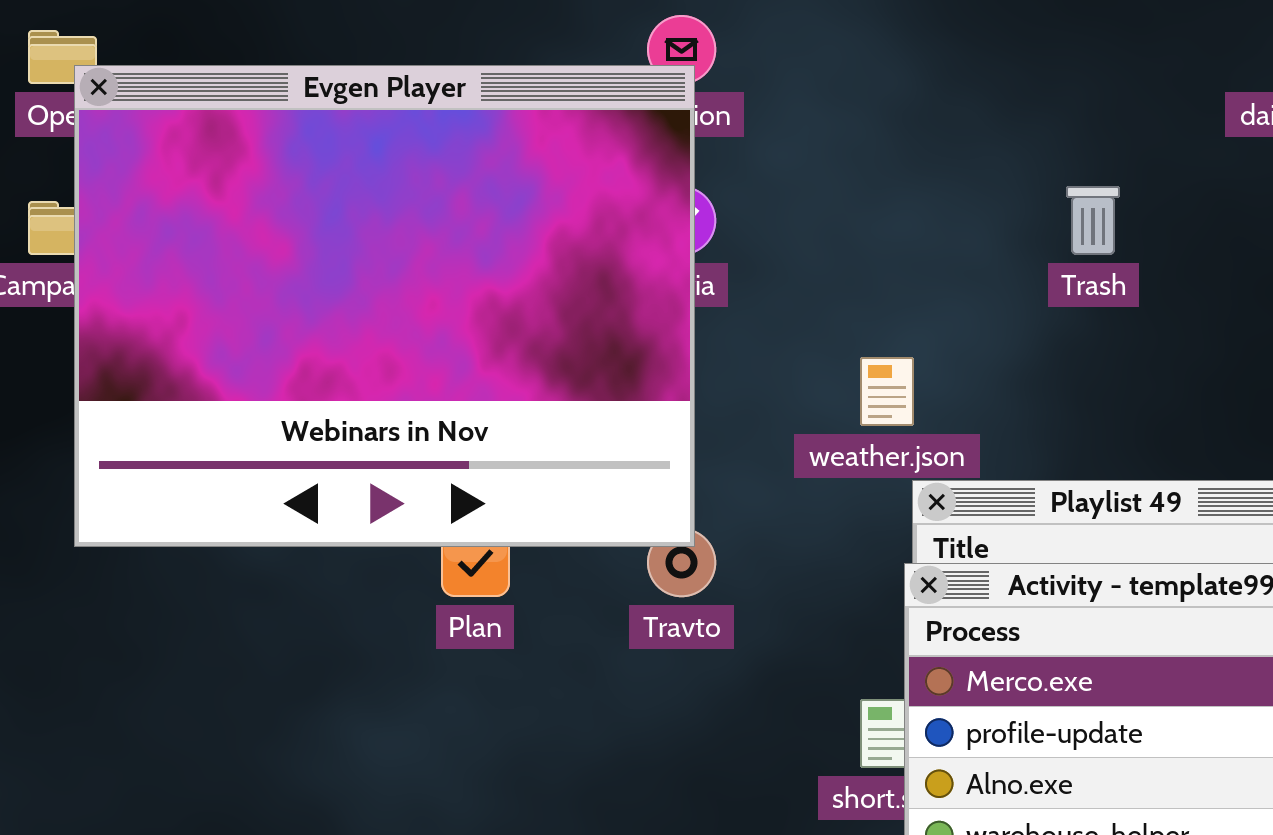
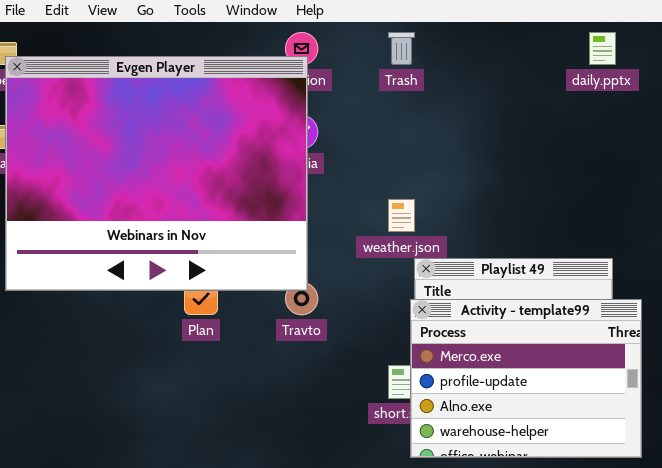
Trash: [1066,186,1120,255] -> [388,32,415,65], moved

